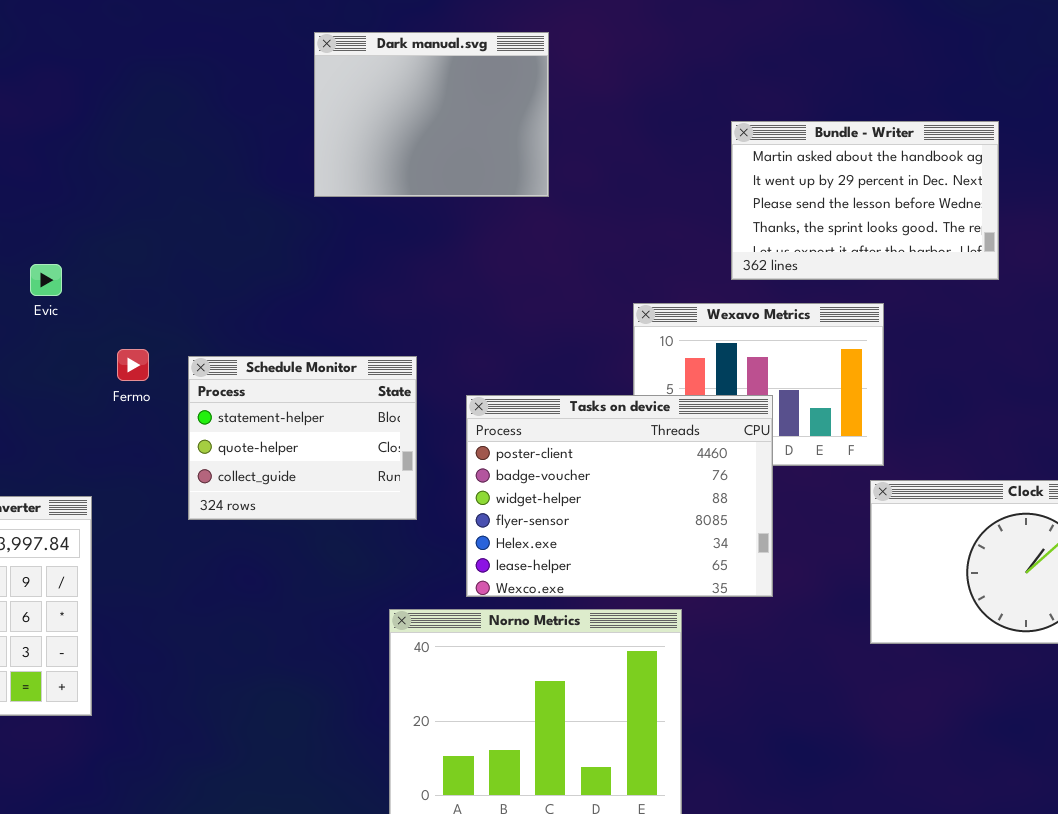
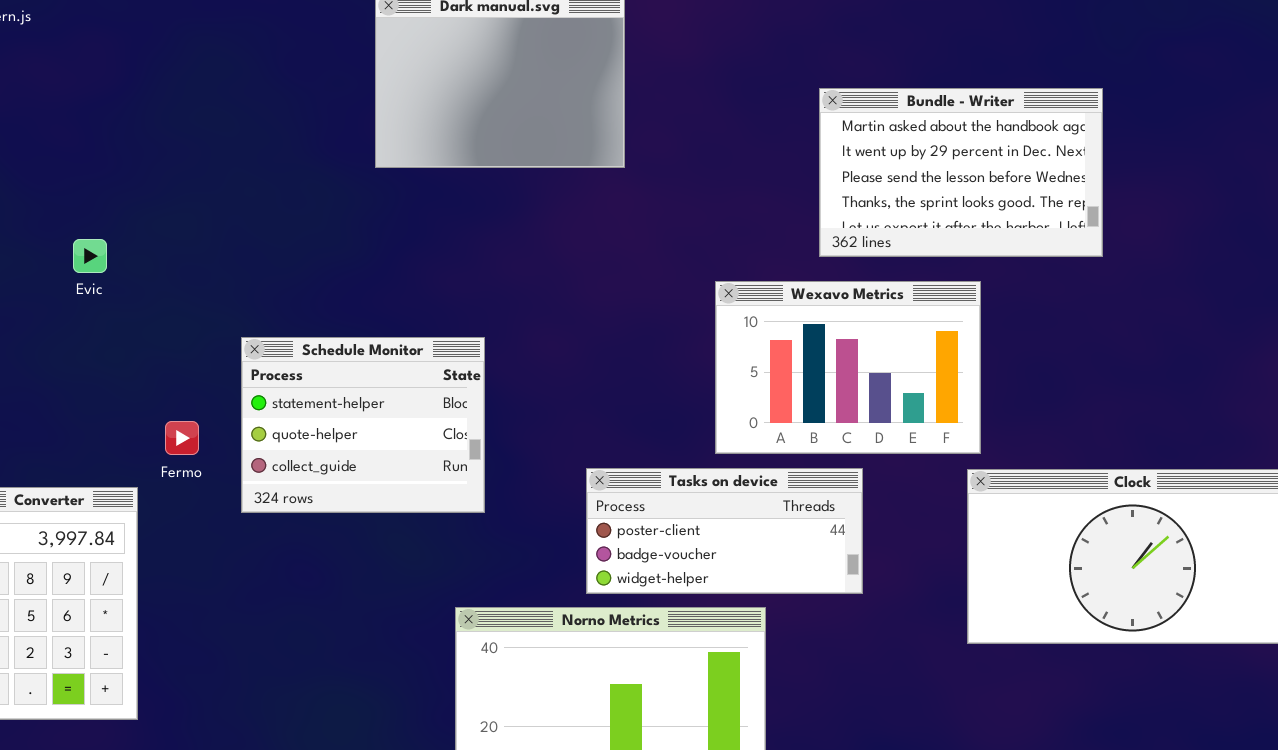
Fermo: [117,349,149,381] -> [165,421,199,455], moved
Tasks on device: [466,395,773,597] -> [586,468,863,594], resized

